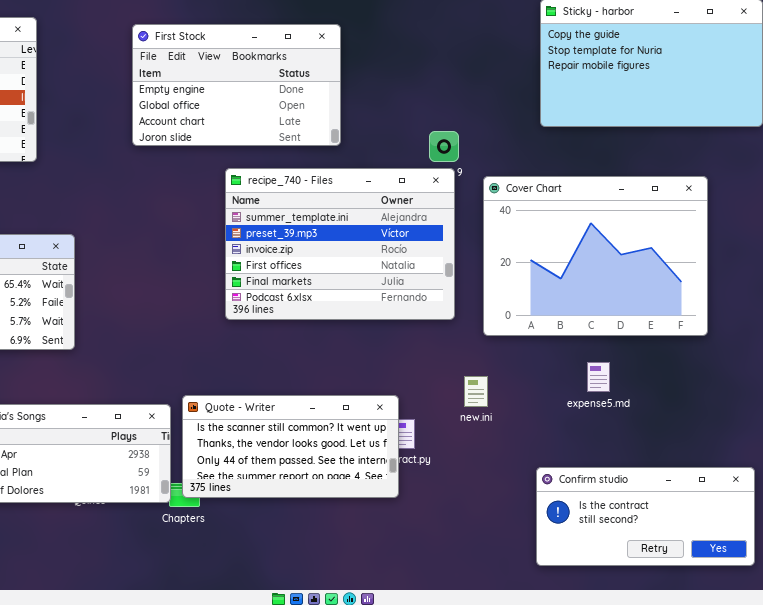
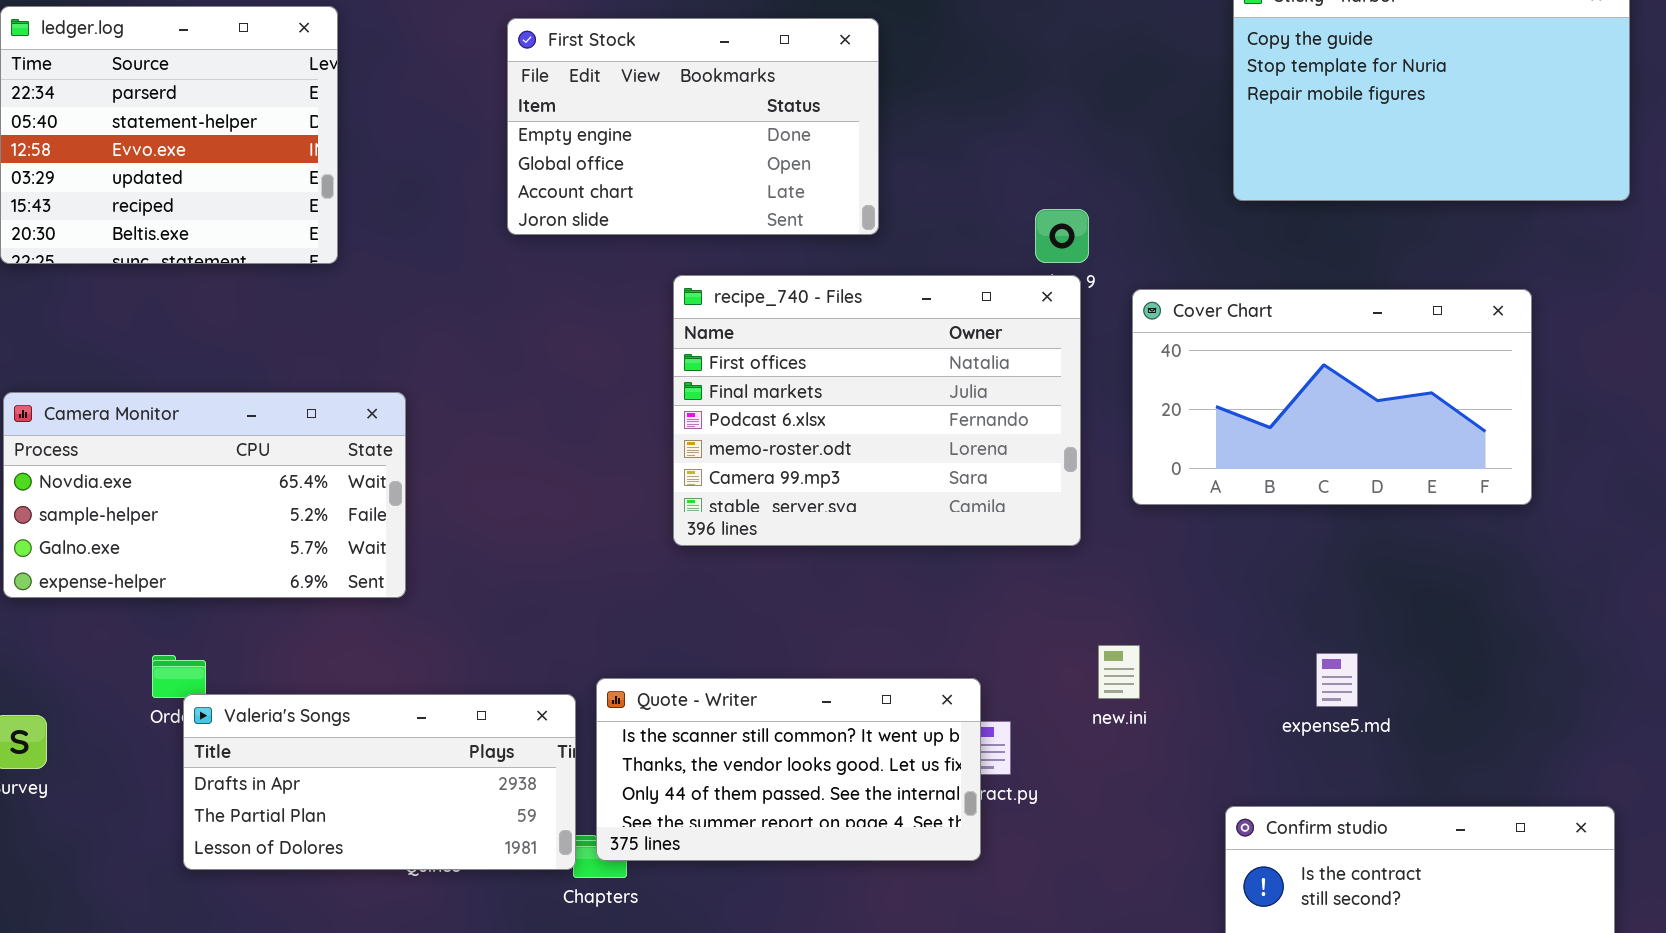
recipe_740 - Files: [225,168,455,320] -> [673,275,1081,546], scrolled down 3 rows
Cover Chart: [483,176,708,336] -> [1132,289,1532,505], resized
expense5.md: [587,362,610,392] -> [1316,653,1358,707], moved

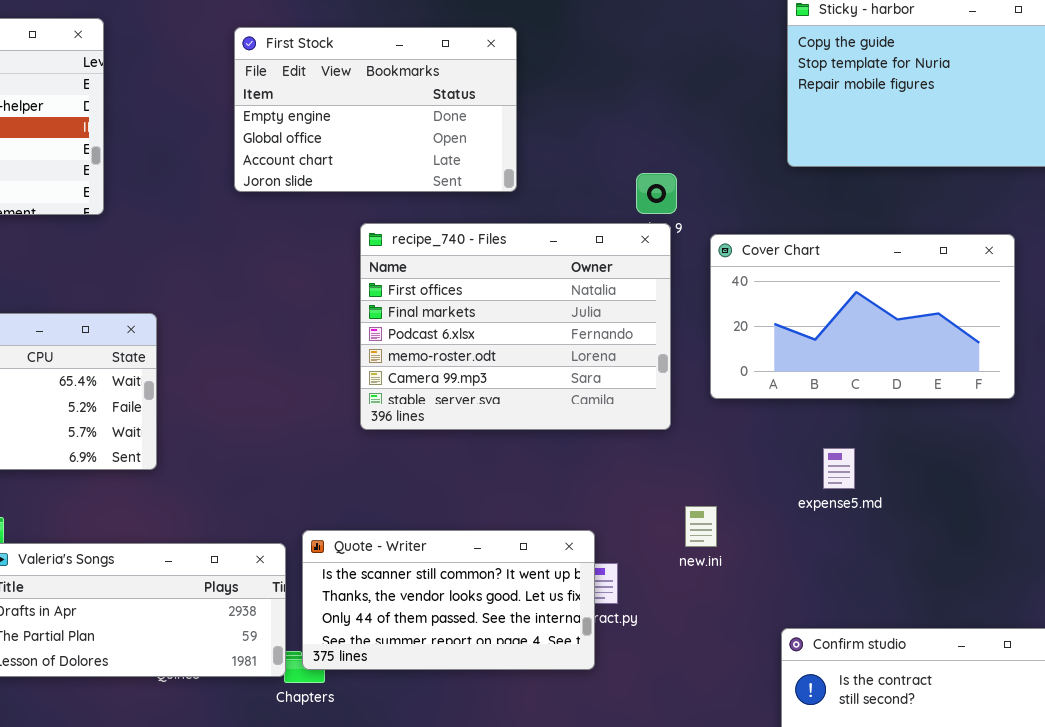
expense5.md: [1316,653,1358,707] -> [823,448,855,489], moved

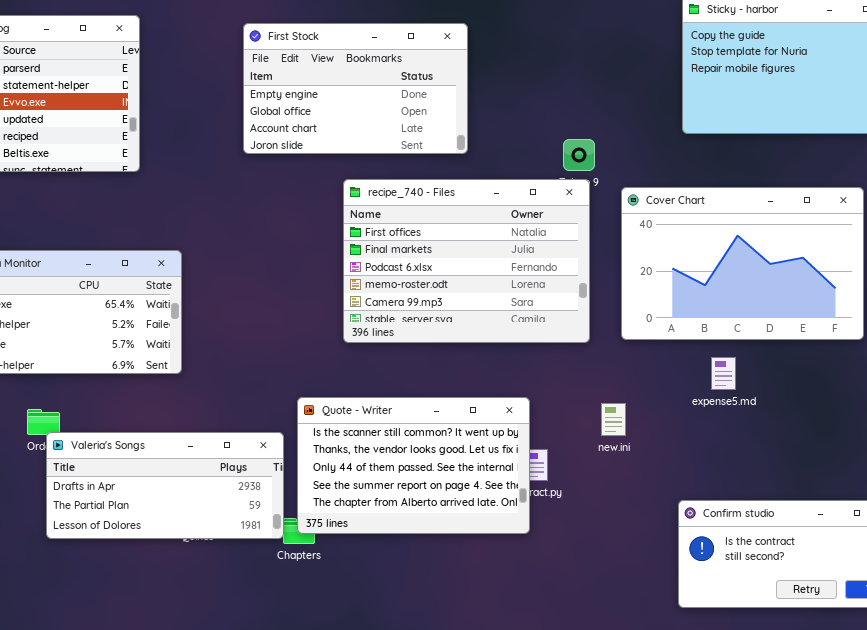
Cover Chart: [710,234,1015,399] -> [621,187,864,340], resized
Quote - Writer: [302,530,595,670] -> [297,397,530,534], resized

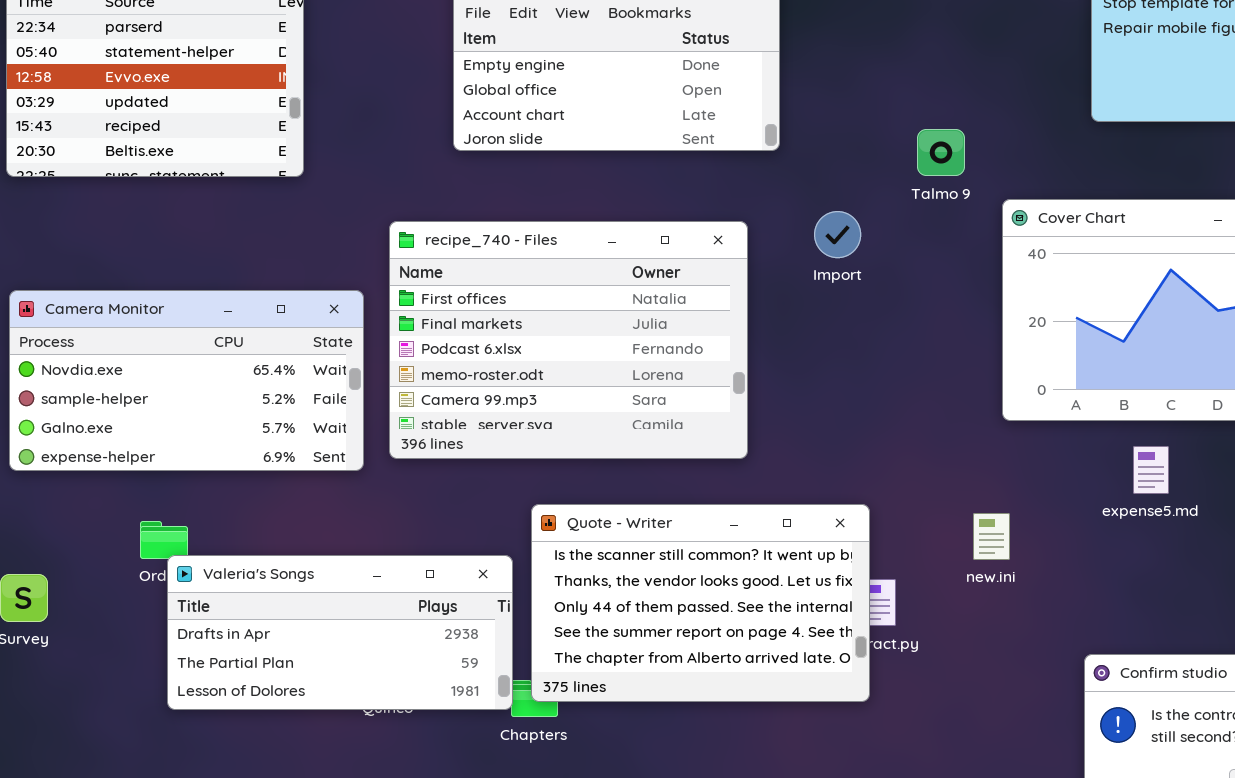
recipe_740 - Files: [343,179,590,343] -> [389,221,748,459], moved

